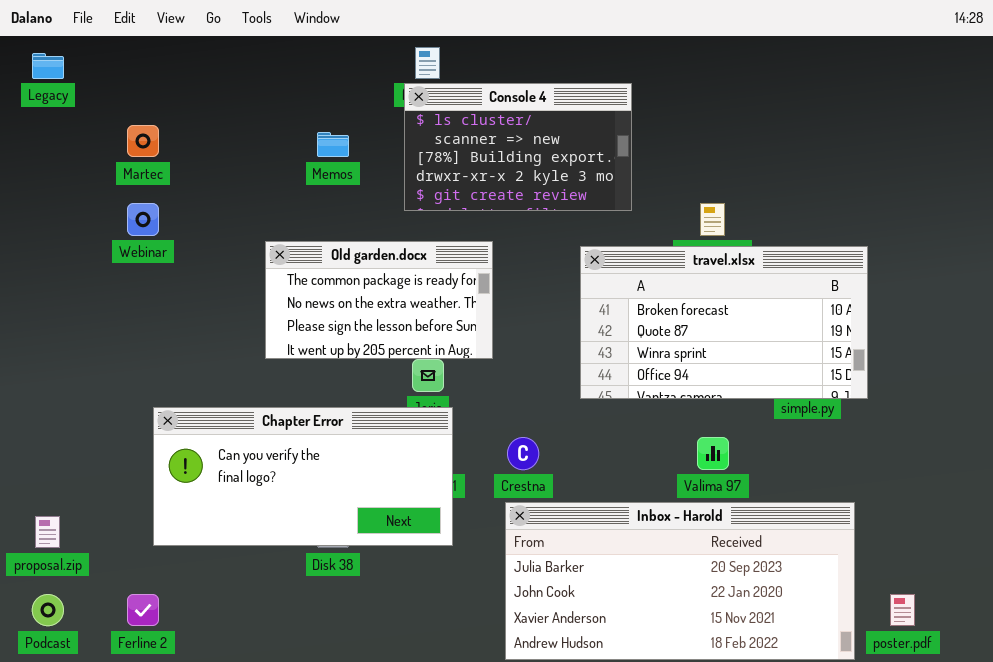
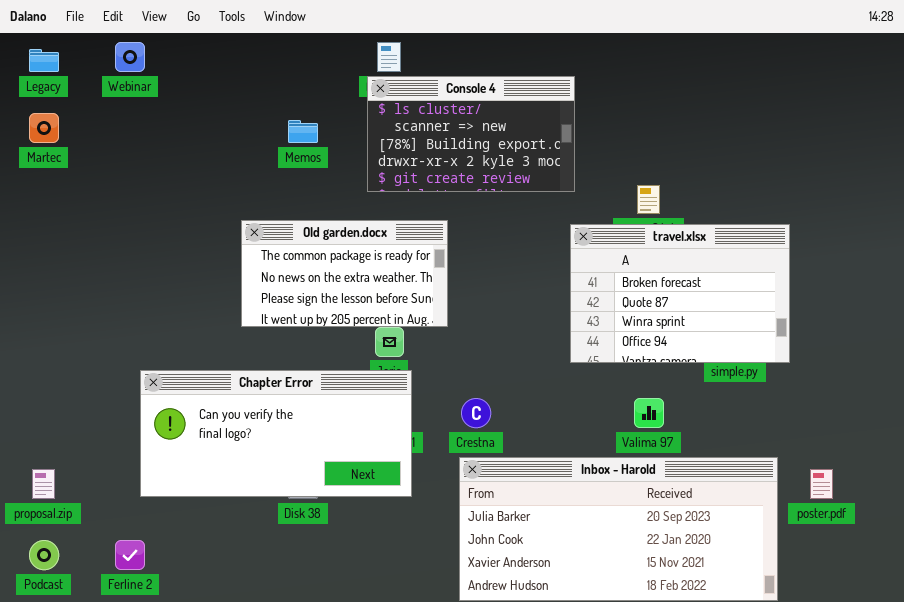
Martec: [127,125,159,157] -> [29,113,59,143], moved
Webinar: [127,203,159,236] -> [115,42,145,72], moved
travel.xlsx: [580,246,868,399] -> [570,224,790,363], resized
poster.pdf: [890,594,915,626] -> [810,469,833,499], moved

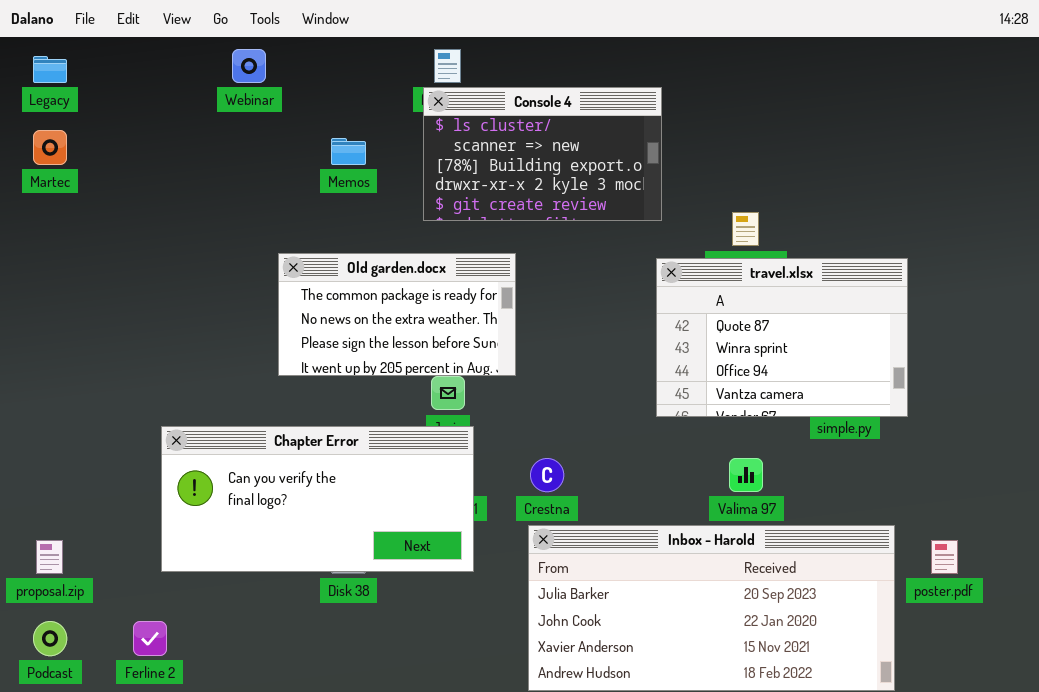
Webinar: [115,42,145,72] -> [232,49,266,83], moved
travel.xlsx: [570,224,790,363] -> [656,258,908,417], scrolled down 1 row

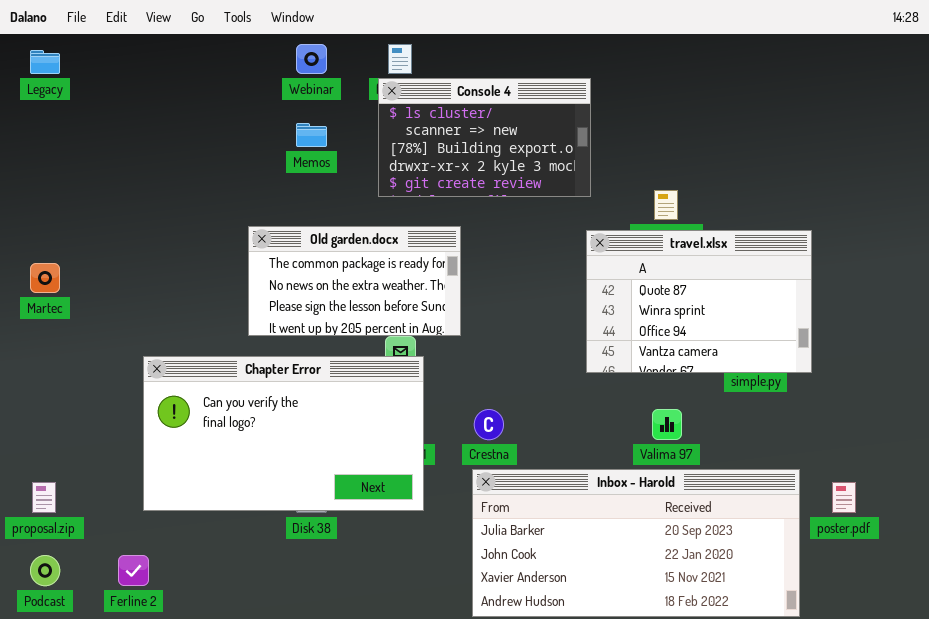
Webinar: [232,49,266,83] -> [296,44,327,74], moved
Martec: [33,130,67,165] -> [30,263,60,293], moved
Chapter Error: [161,426,474,572] -> [143,356,424,511], resized

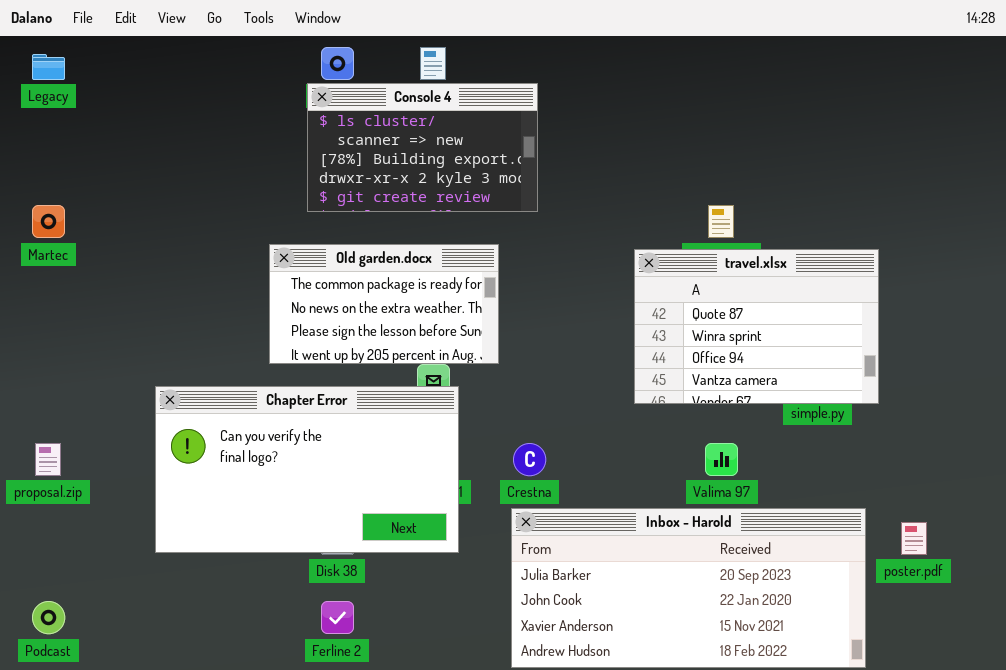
Console 4: [378,78,591,197] -> [307,83,538,212], moved
Martec: [30,263,60,293] -> [32,205,65,238], moved
proposal.zip: [32,482,56,513] -> [35,443,61,476], moved
Ferline 2: [118,555,149,586] -> [321,601,354,634], moved

